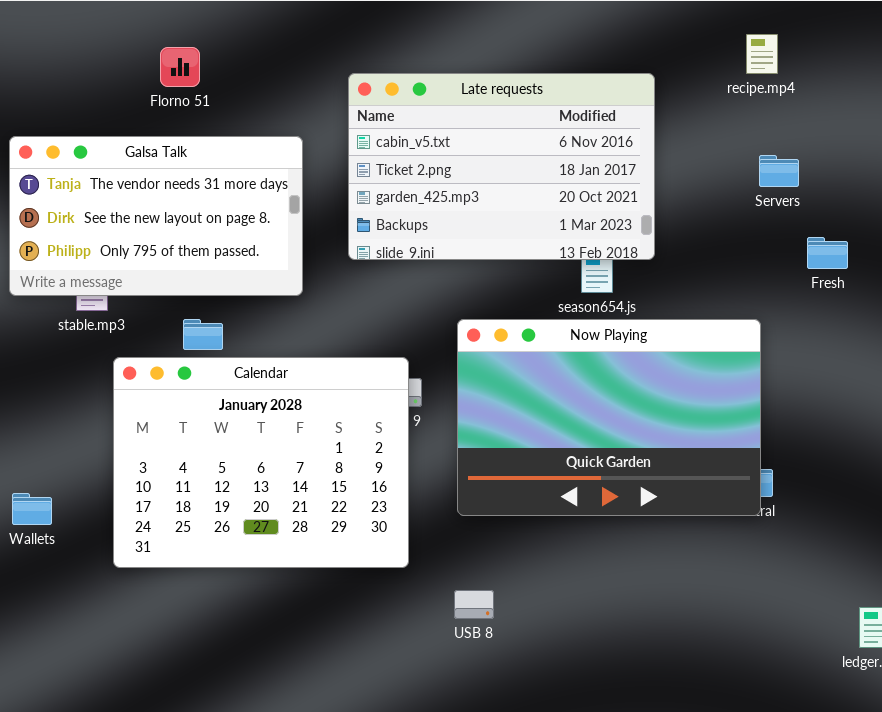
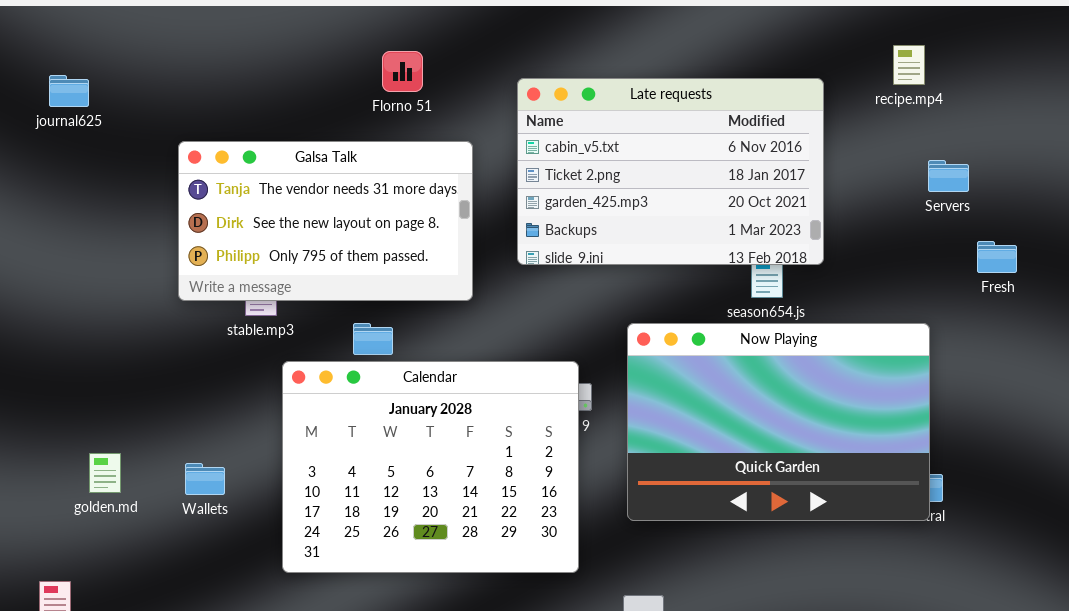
recipe.mp4: [746,34,778,74] -> [893,45,925,85], moved
Florno 51: [160,47,200,87] -> [382,51,423,92], moved
Wallets: [12,493,52,525] -> [185,463,225,495], moved

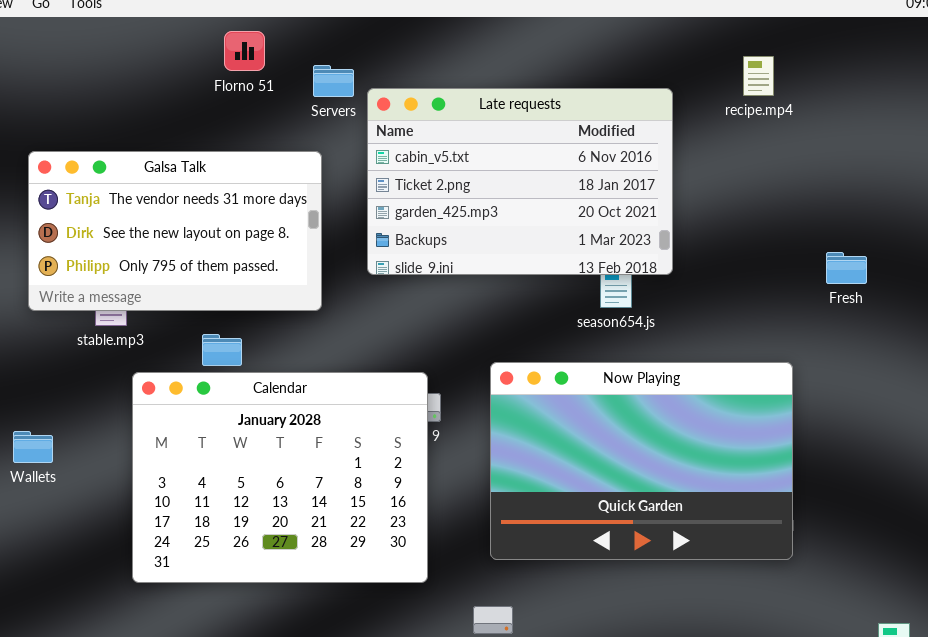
Florno 51: [382,51,423,92] -> [224,31,265,71], moved
Servers: [928,160,969,192] -> [313,65,354,97], moved
Now Playing: [627,323,930,521] -> [490,362,793,560], moved
Wallets: [185,463,225,495] -> [13,431,53,463], moved

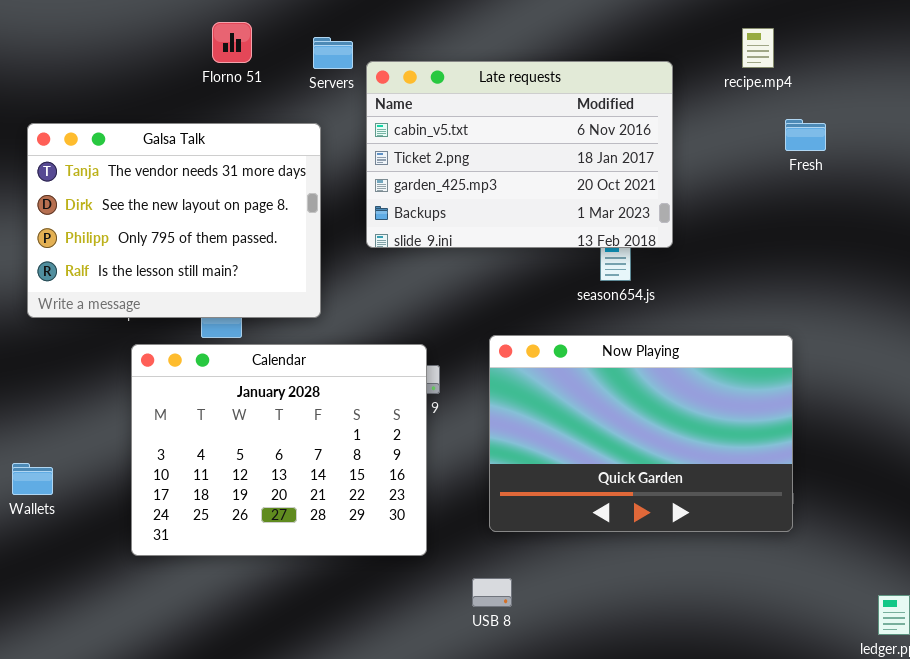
Florno 51: [224,31,265,71] -> [212,22,252,63], moved
Galsa Talk: [28,151,322,311] -> [27,123,321,318], resized
Fresh: [826,252,867,284] -> [785,119,826,151], moved
Wallets: [13,431,53,463] -> [12,463,53,495], moved

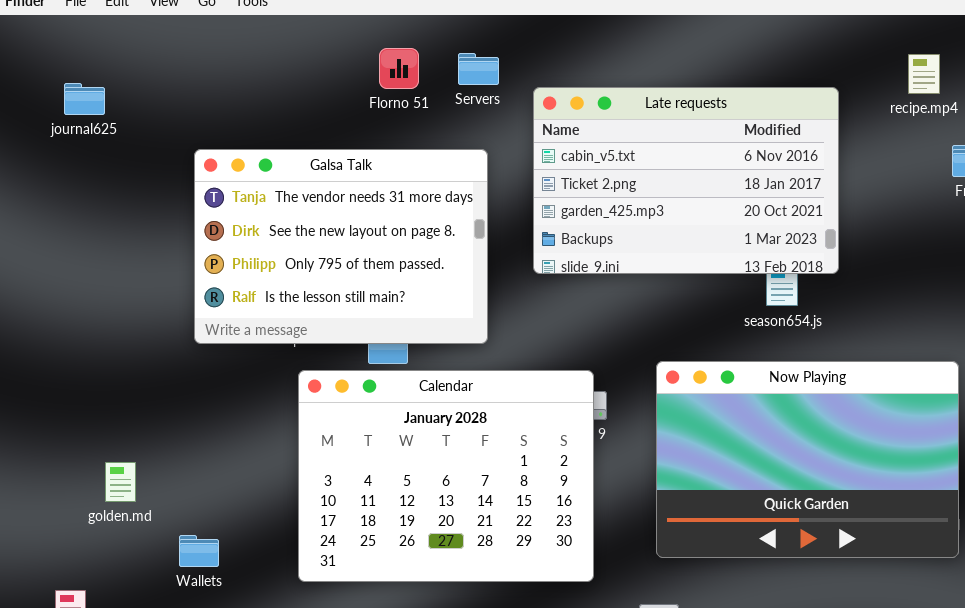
Servers: [313,37,353,69] -> [458,53,499,85], moved
Wallets: [12,463,53,495] -> [179,535,219,567], moved

